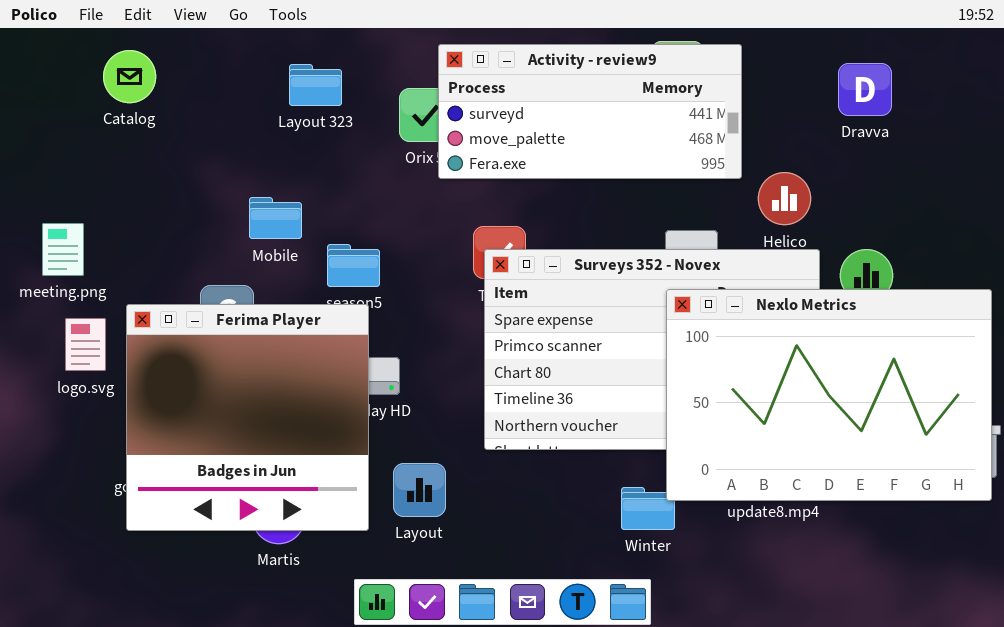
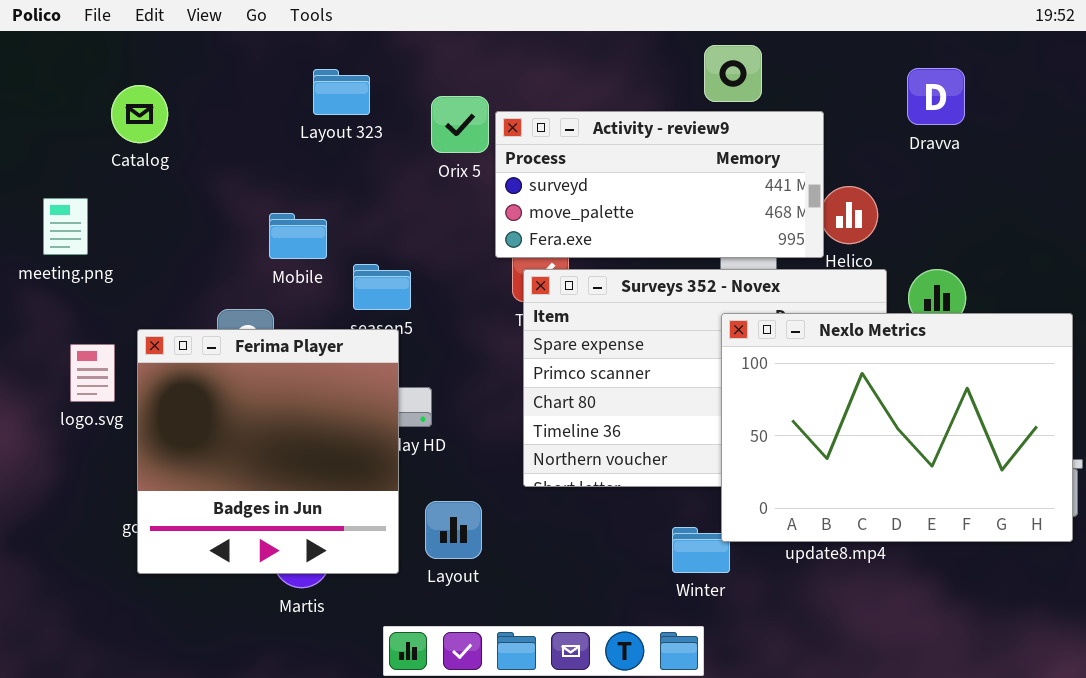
Activity - review9: [438,44,742,179] -> [495,111,824,258], moved
Catalog: [103,50,156,103] -> [111,85,168,143], moved
meeting.png: [42,223,84,276] -> [43,198,88,255], moved

